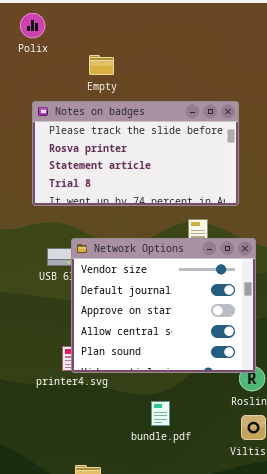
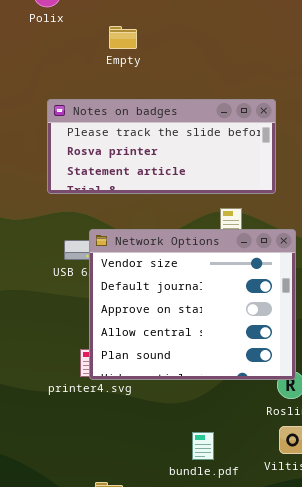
Notes on badges: [32,101,239,206] -> [47,99,276,194], resized
bundle.pdf: [151,401,170,426] -> [192,432,214,460], moved

